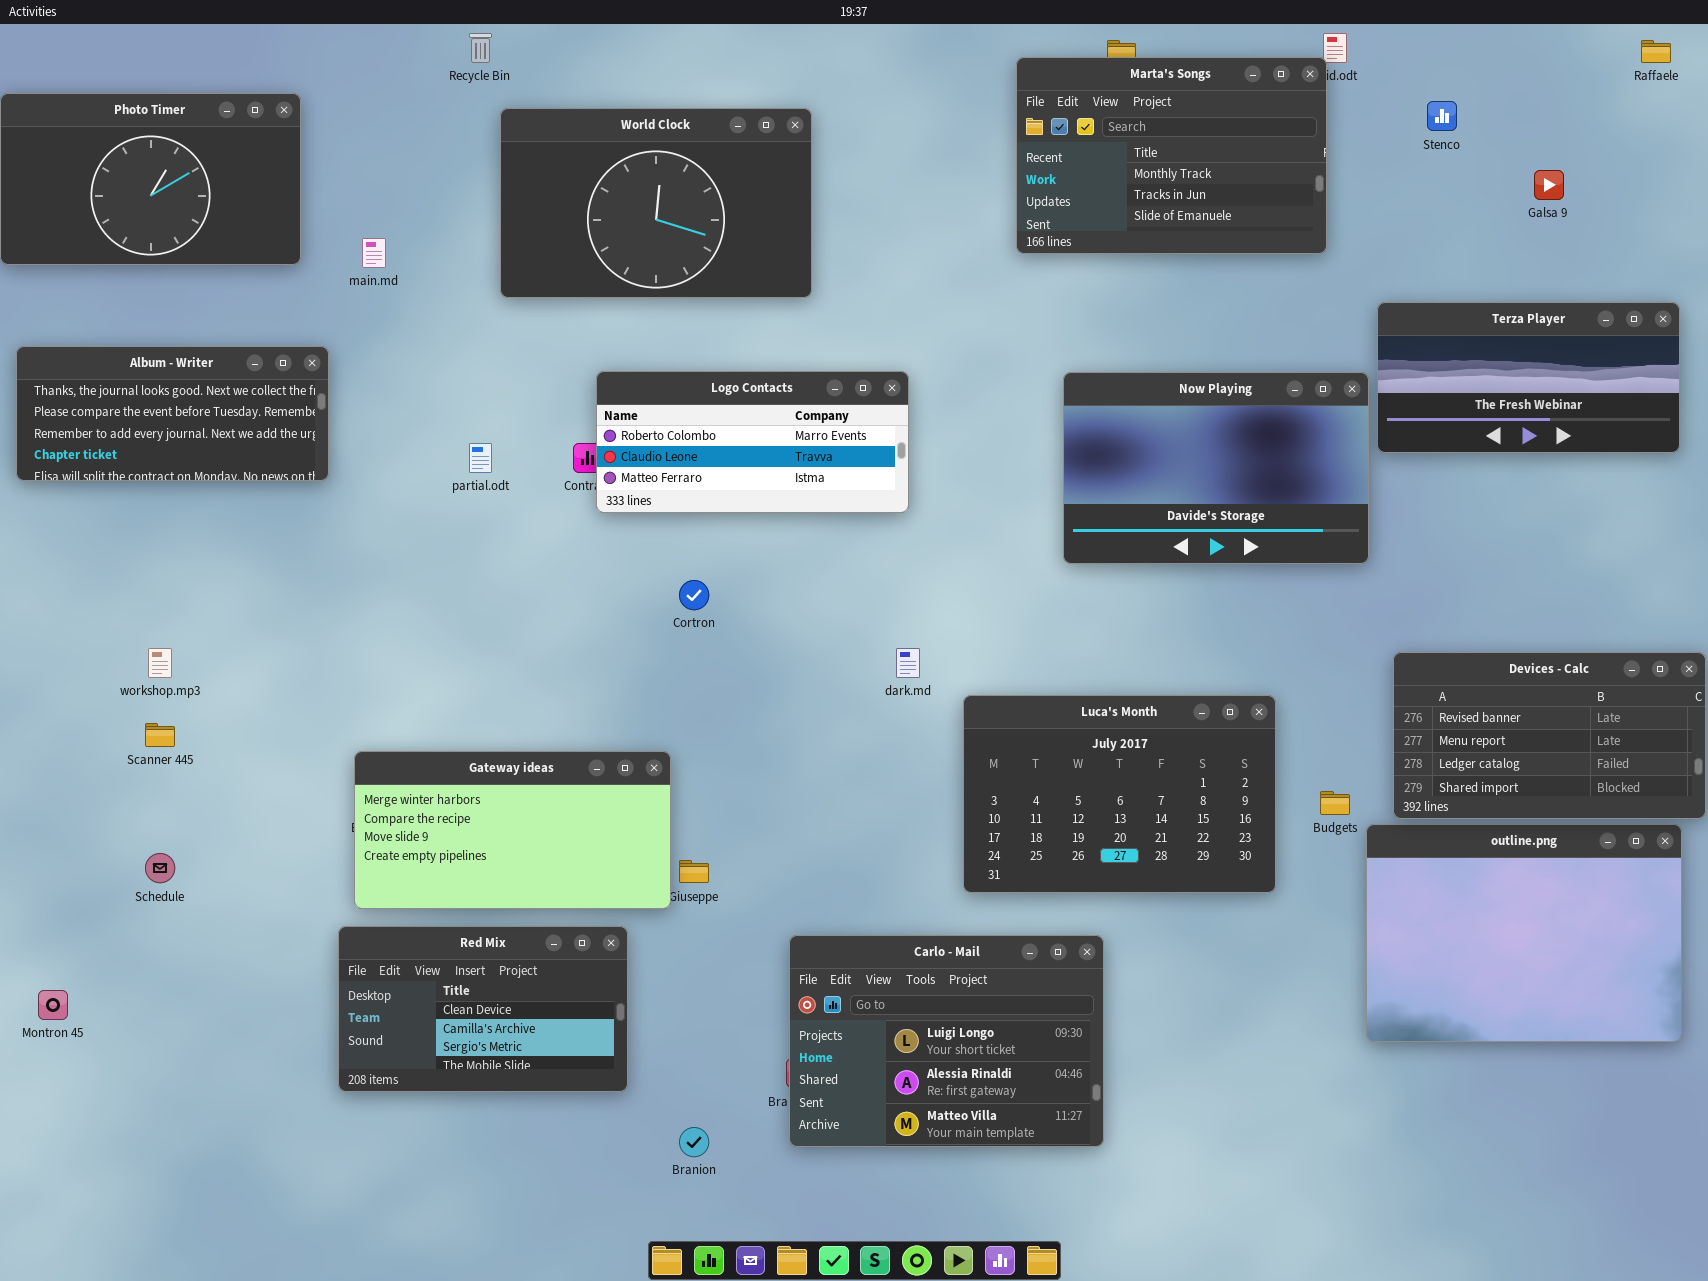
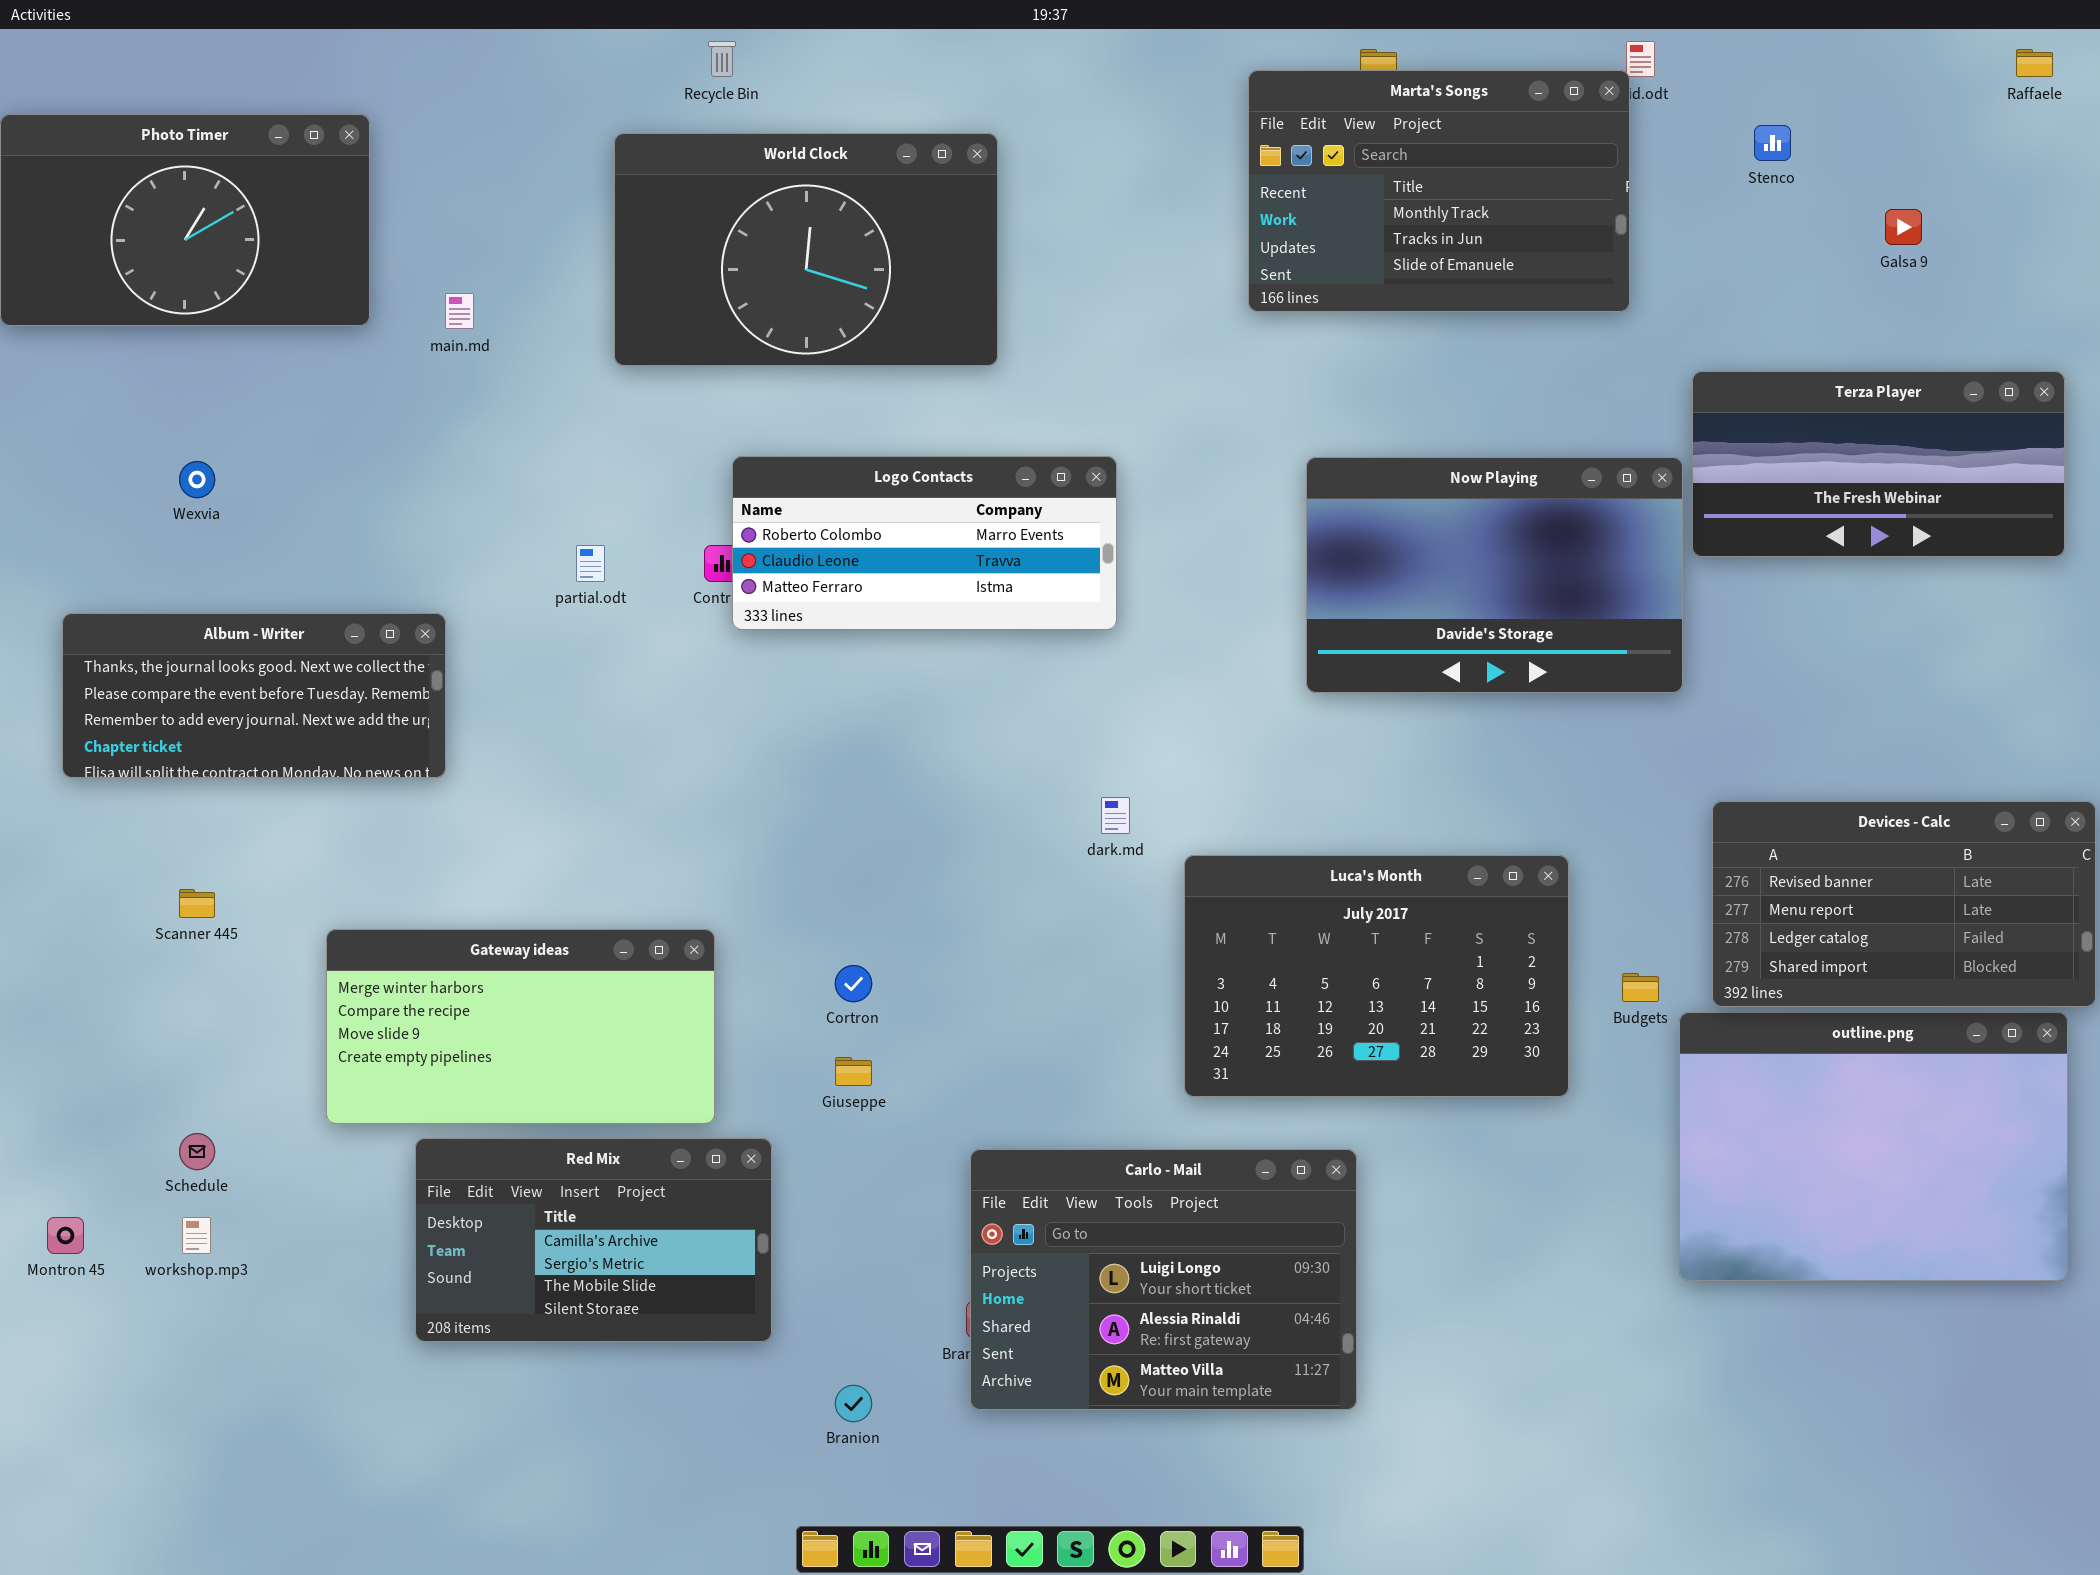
Recycle Bin: [469,33,492,63] -> [708,41,736,77], moved
Album - Writer: [16,346,329,481] -> [62,613,446,778], moved
Cortron: [679,580,709,610] -> [835,965,872,1002], moved
workshop.mp3: [148,648,172,678] -> [182,1217,211,1254], moved
Gateway ideas: [354,751,671,909] -> [326,929,715,1124], moved
Schedule: [145,853,175,883] -> [179,1133,215,1170], moved
Red Mix: [338,926,628,1092] -> [415,1138,772,1342], scrolled down 1 row

